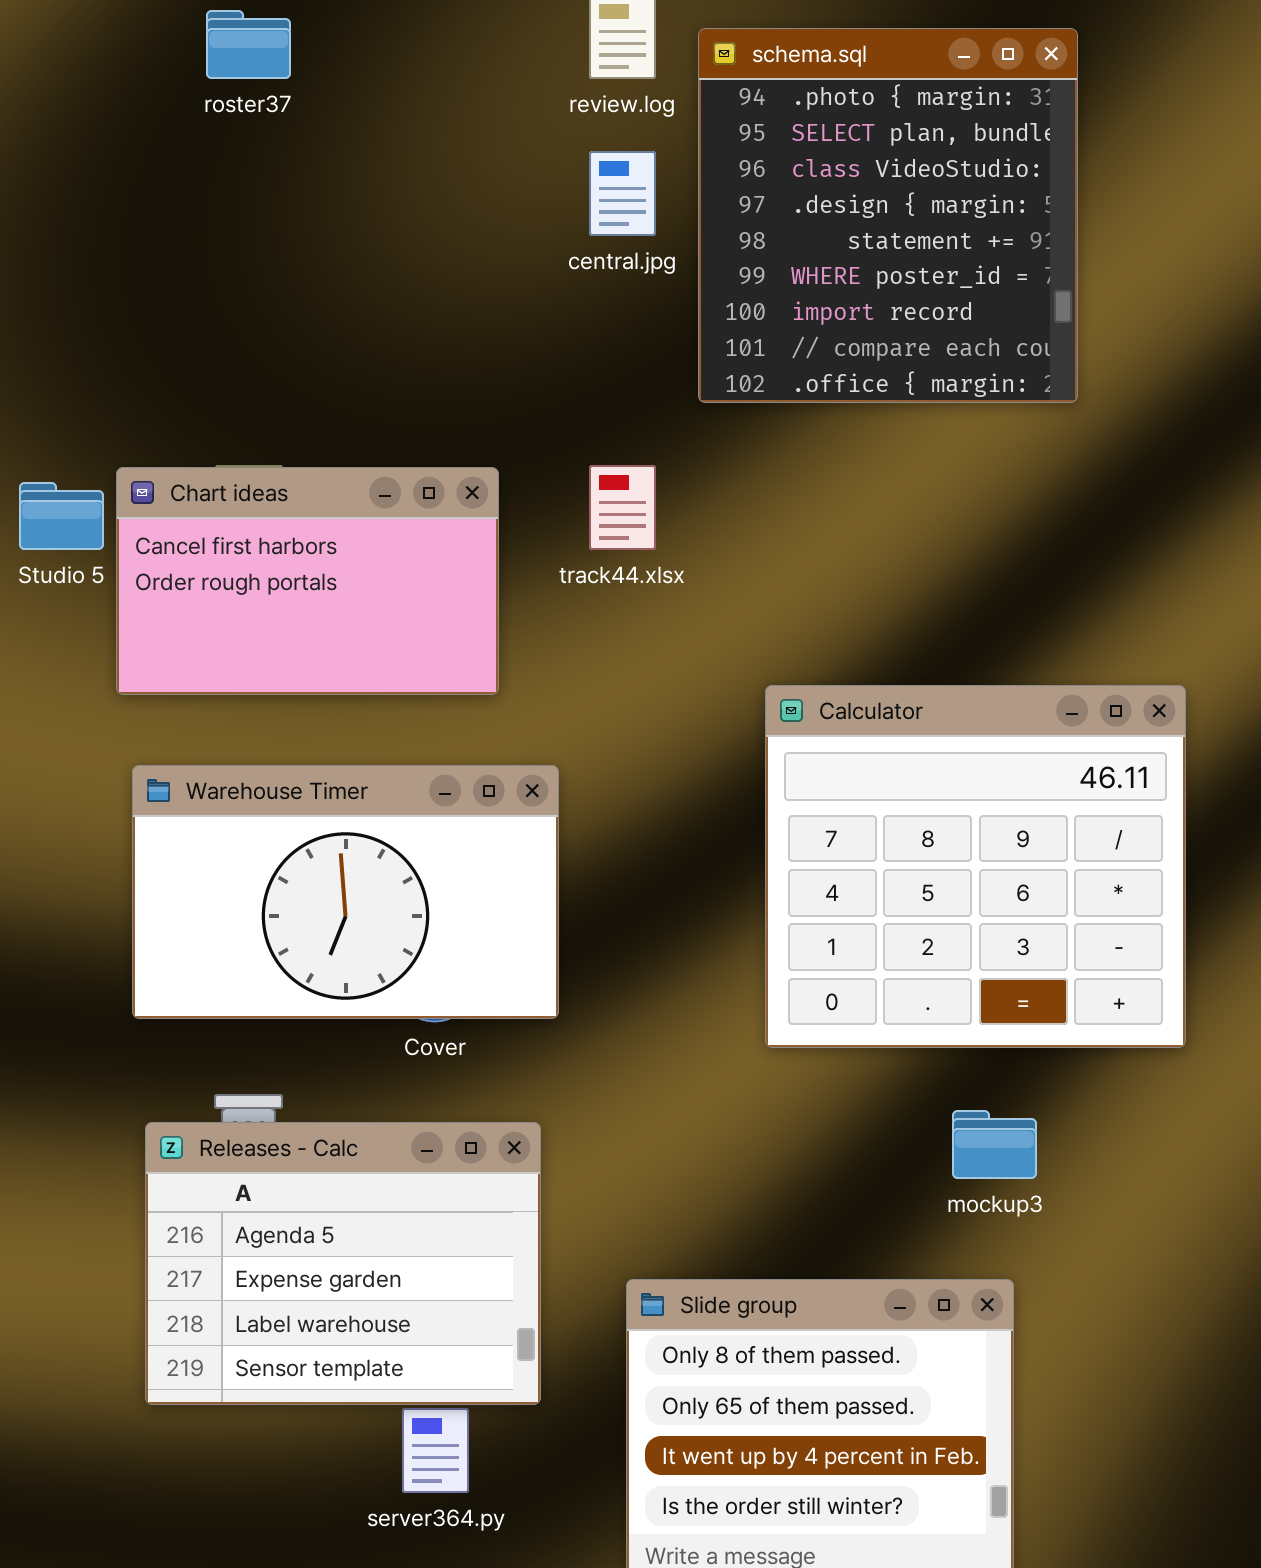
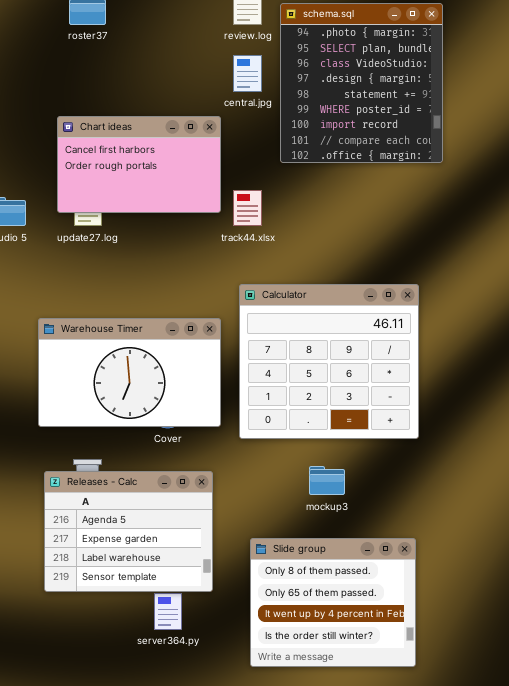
Chart ideas: [116,467,499,695] -> [57,116,221,213], moved
Calculator: [765,685,1186,1048] -> [239,284,419,439], moved
mockup3: [952,1110,1037,1179] -> [309,466,345,495], moved

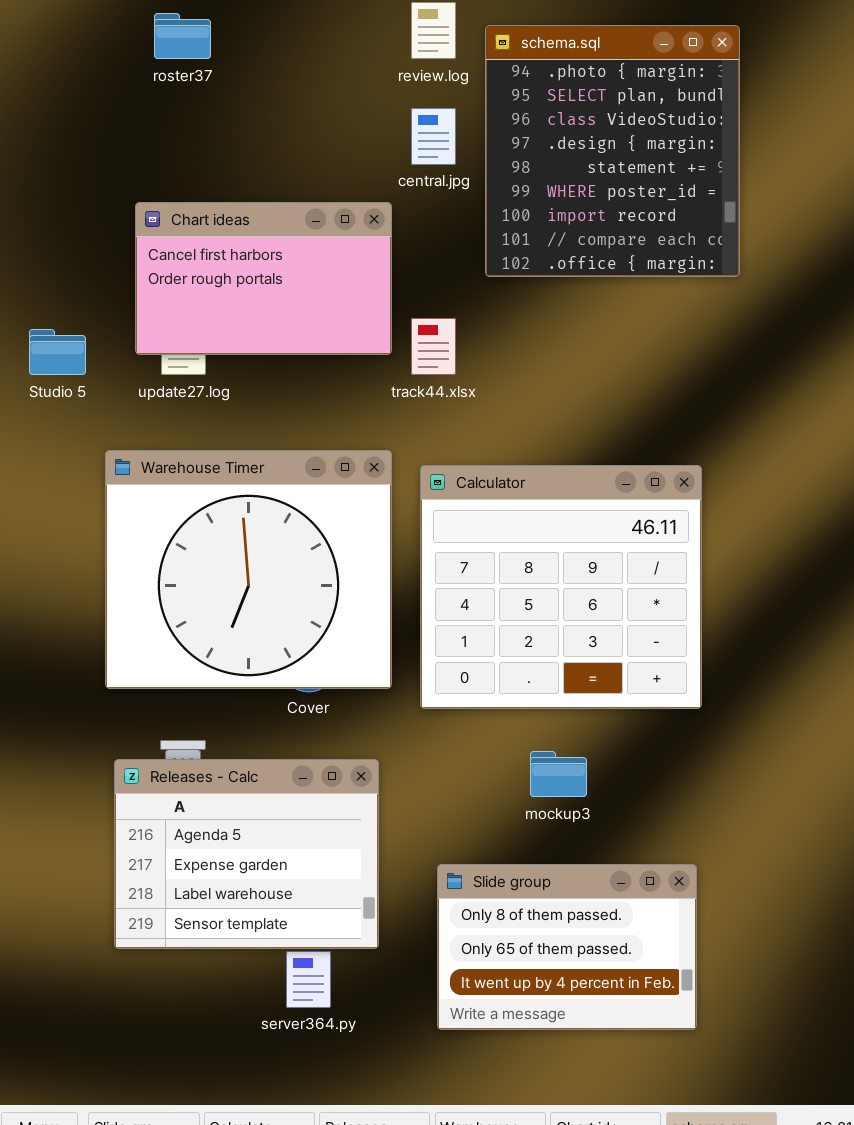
Warehouse Timer: [38,318,221,427] -> [105,450,392,689], resized
Slide group: [250,538,416,667] -> [437,864,697,1030], resized

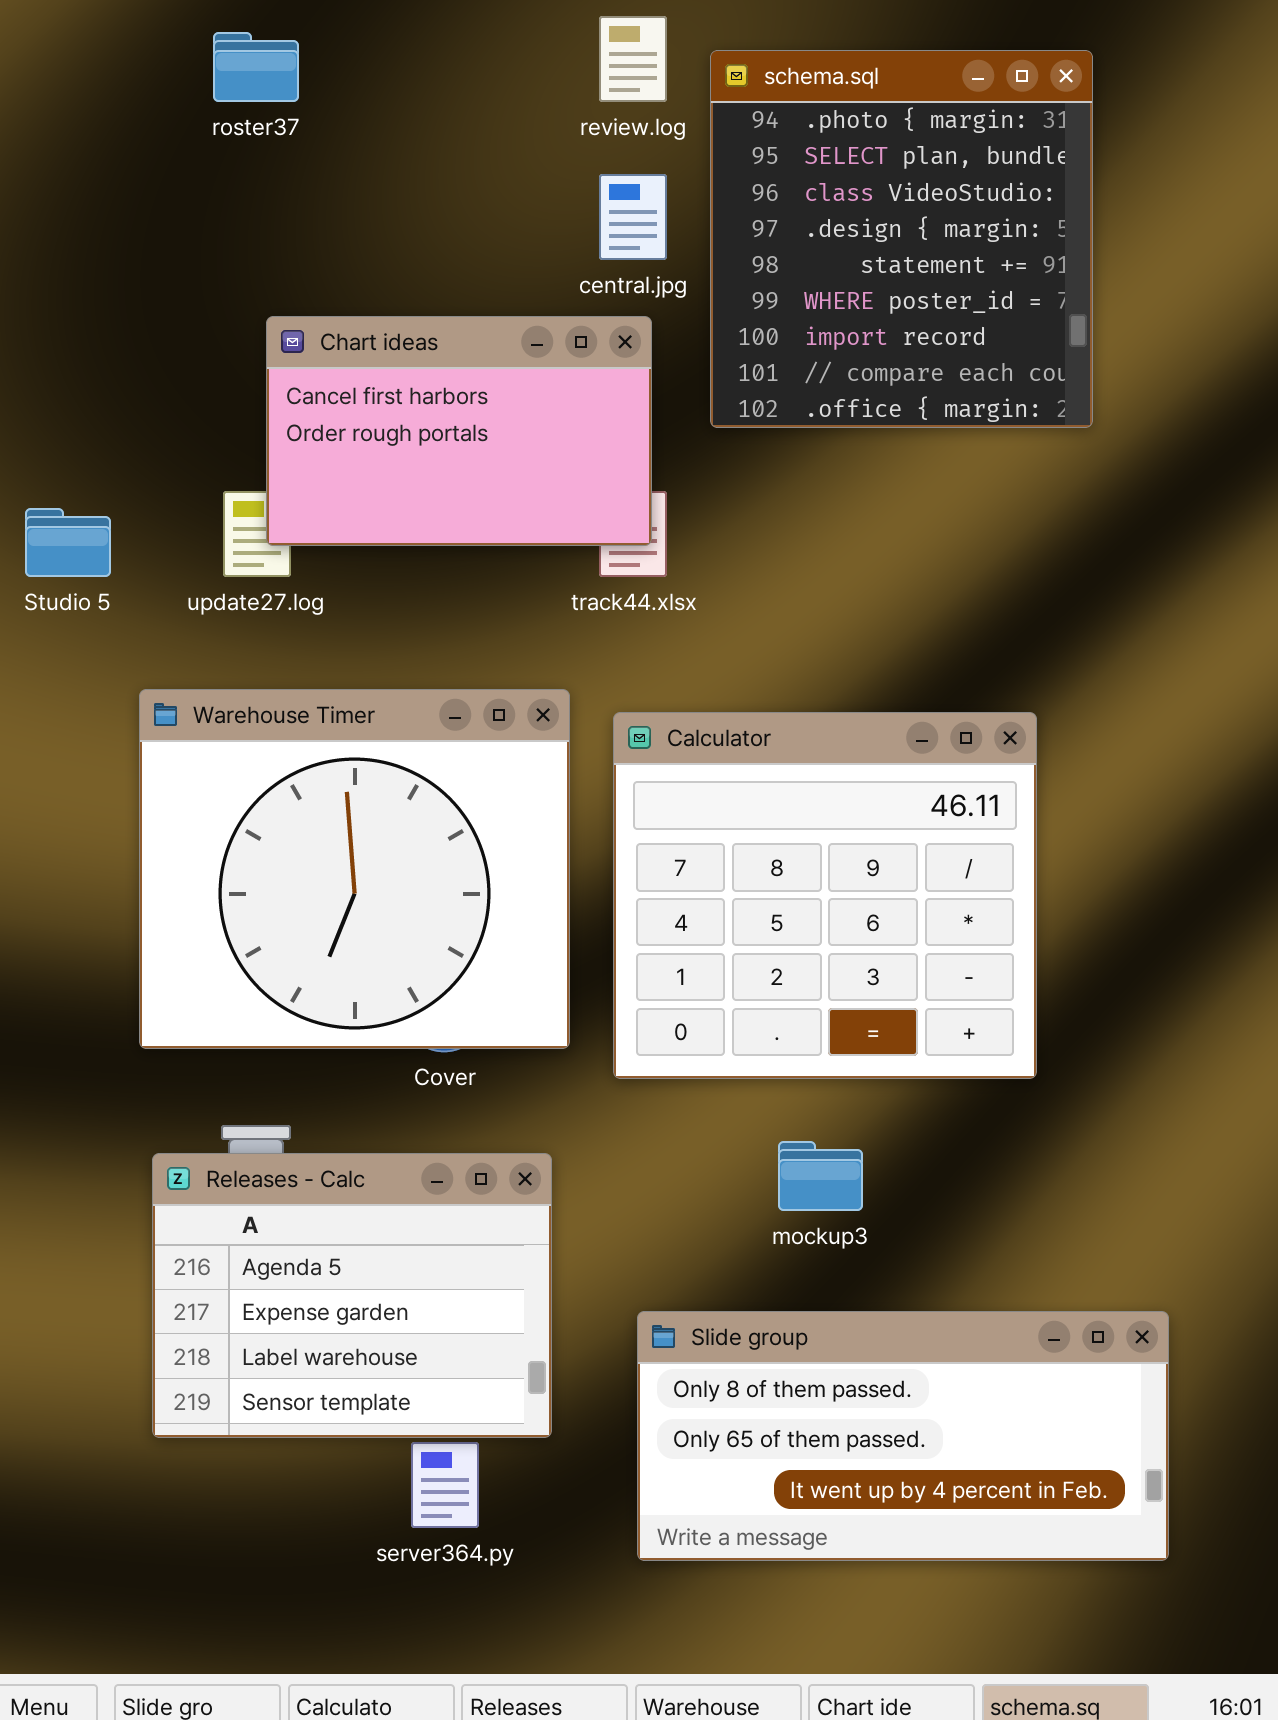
Chart ideas: [135,202,392,355] -> [266,316,652,546], moved
Slide group: [437,864,697,1030] -> [637,1311,1169,1561], resized

